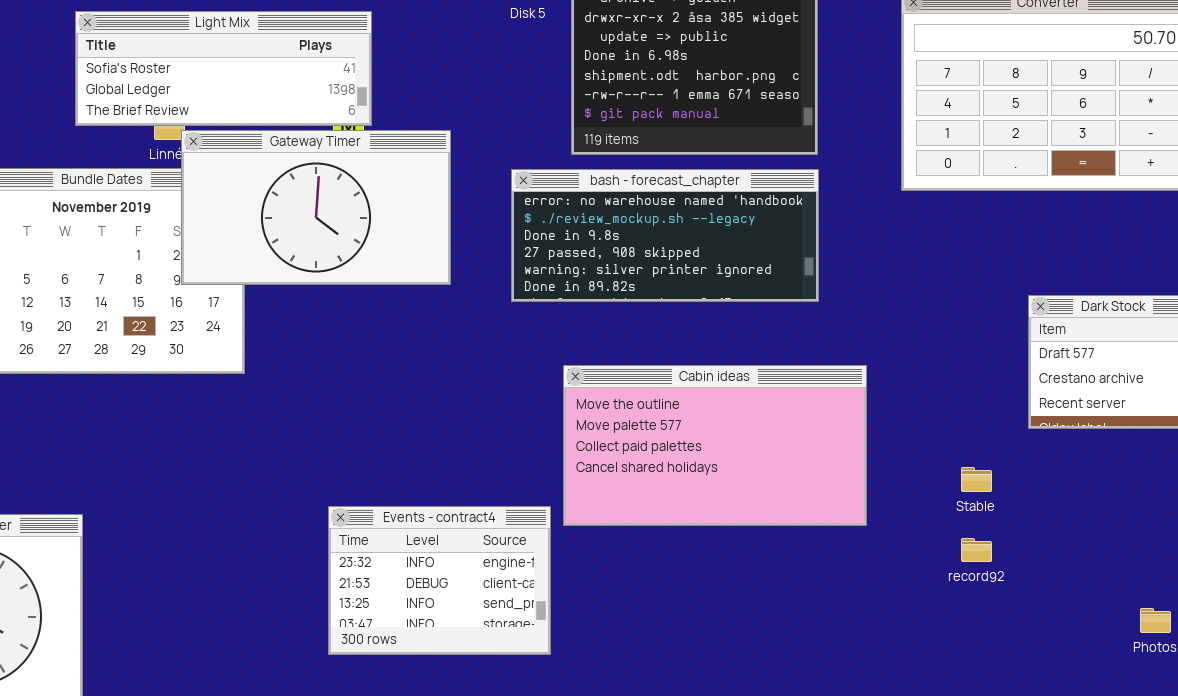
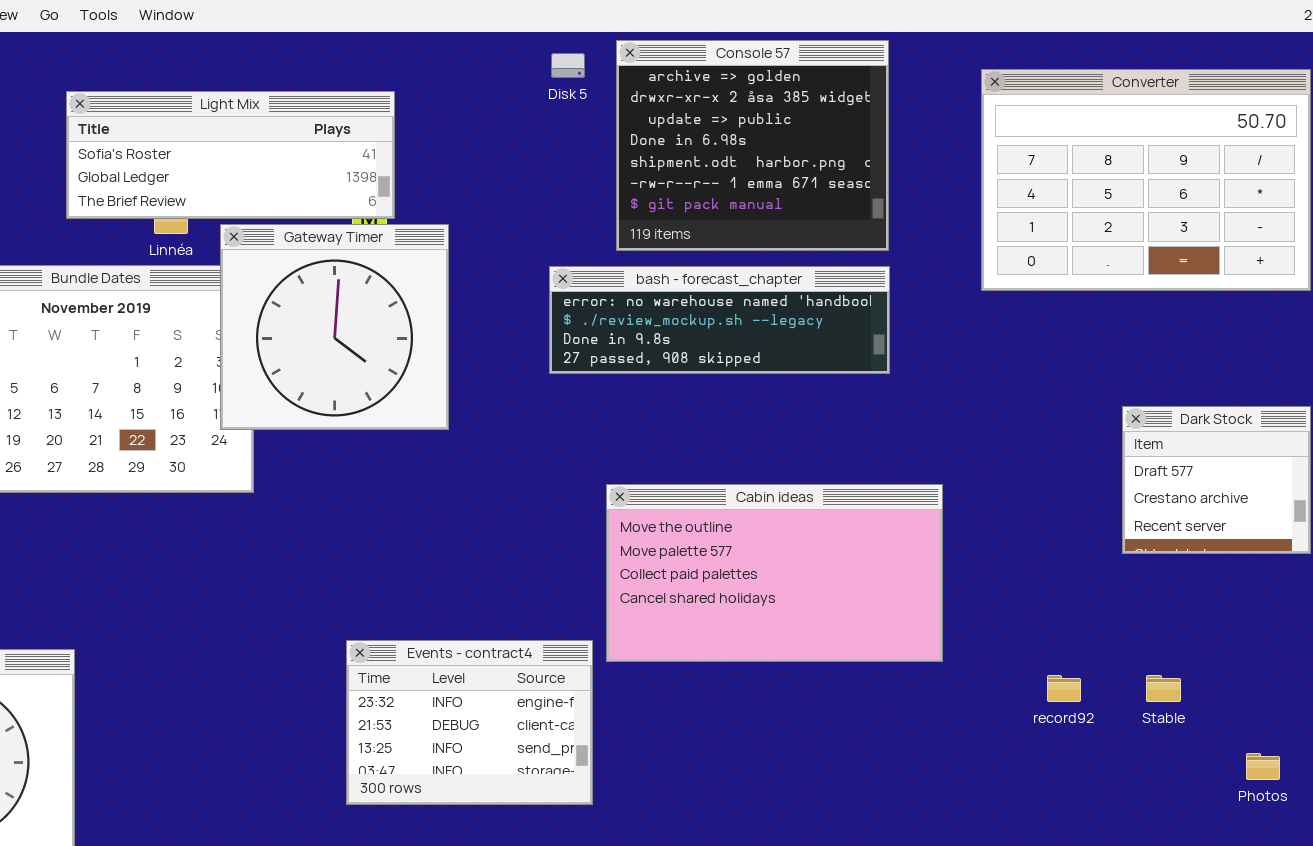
Gateway Timer: [181,130,451,285] -> [220,224,449,430], moved, resized
bash - forecast_chapter: [511,169,819,302] -> [549,266,890,374], resized
Stable: [961,467,992,492] -> [1146,675,1181,702], moved

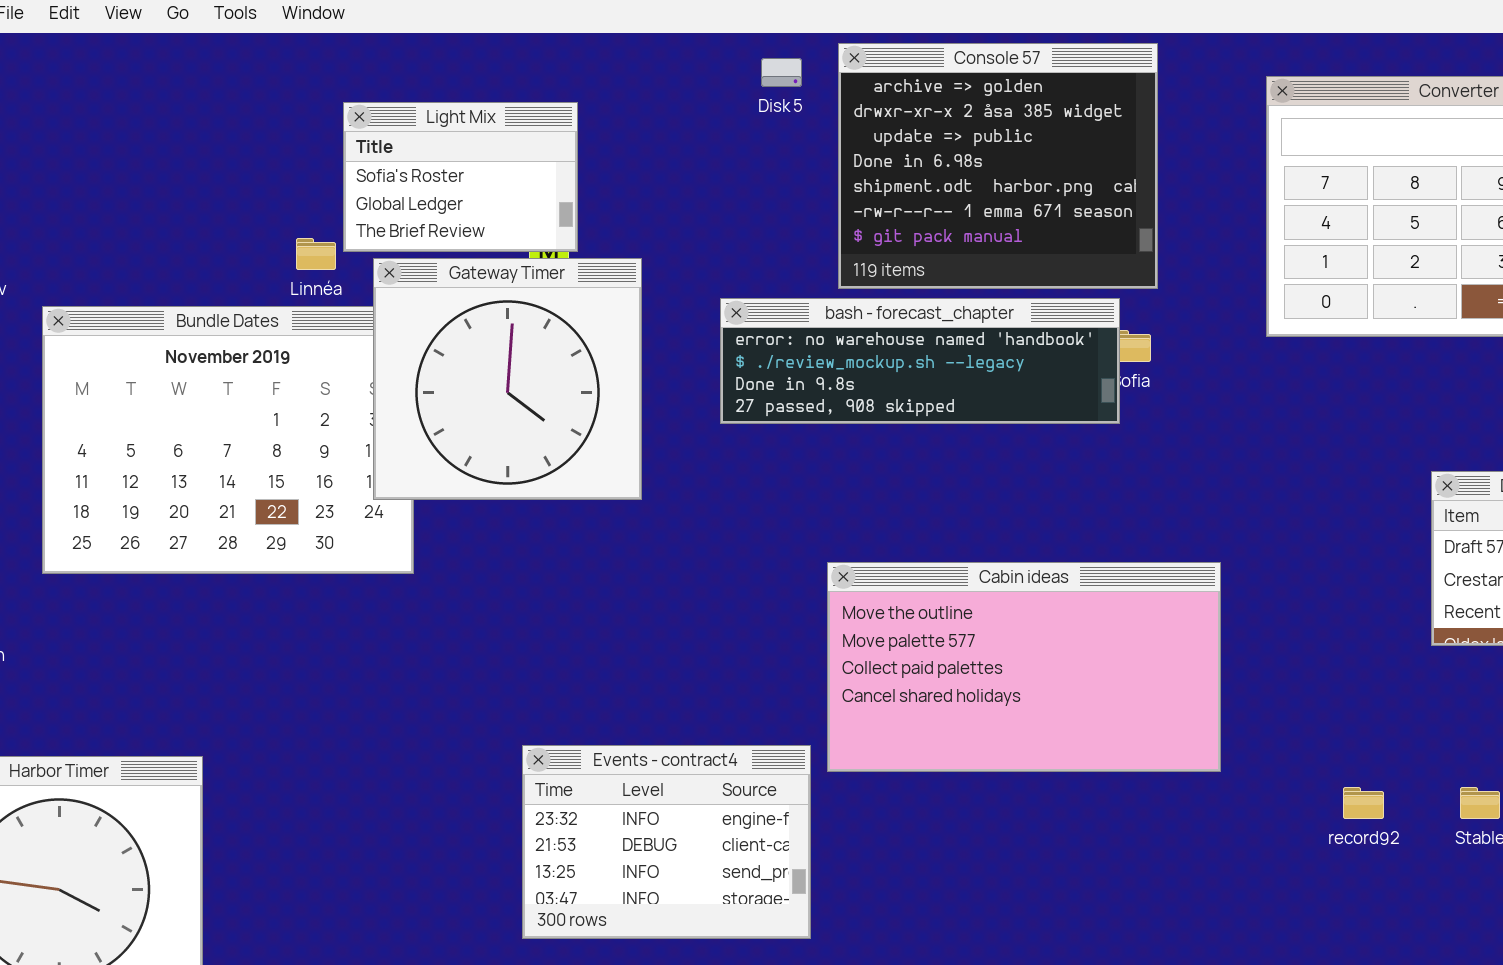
Light Mix: [66,91,395,219] -> [343,102,578,252], resized
bash - forecast_chapter: [549,266,890,374] -> [720,298,1120,424], moved

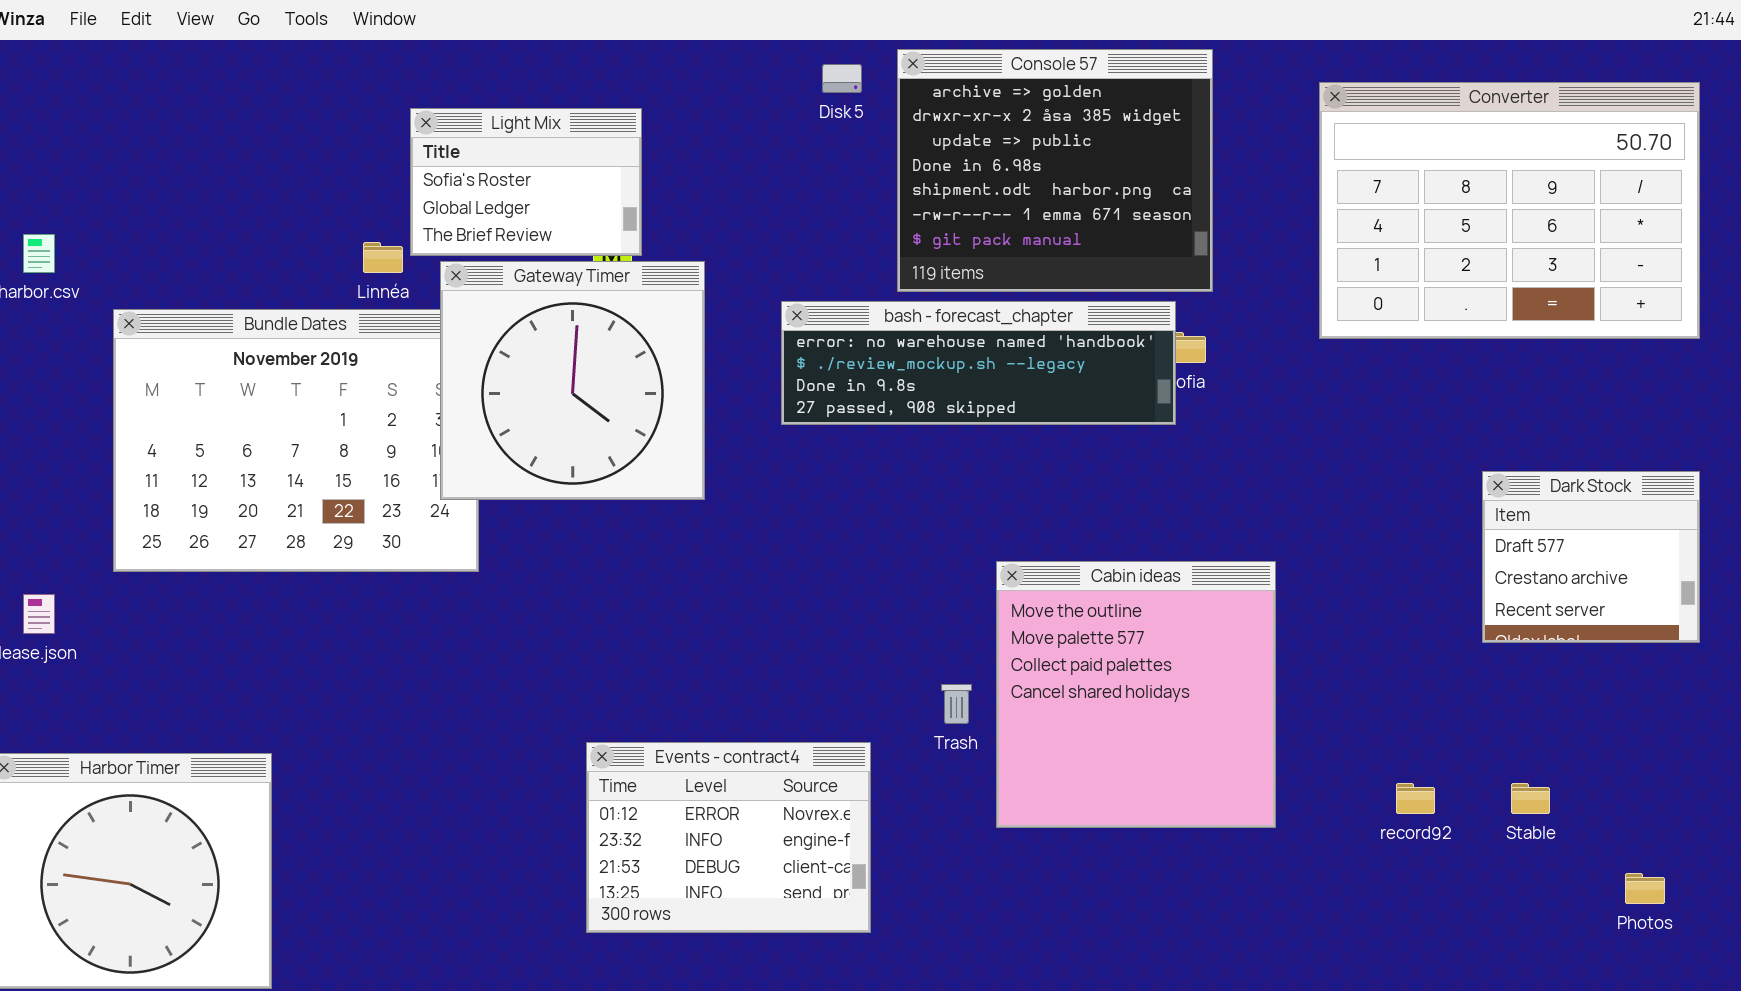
Cabin ideas: [827,562,1221,772] -> [996,561,1276,828], resized
Events - contract4: [522,745,811,939] -> [586,742,871,933], scrolled up 1 row

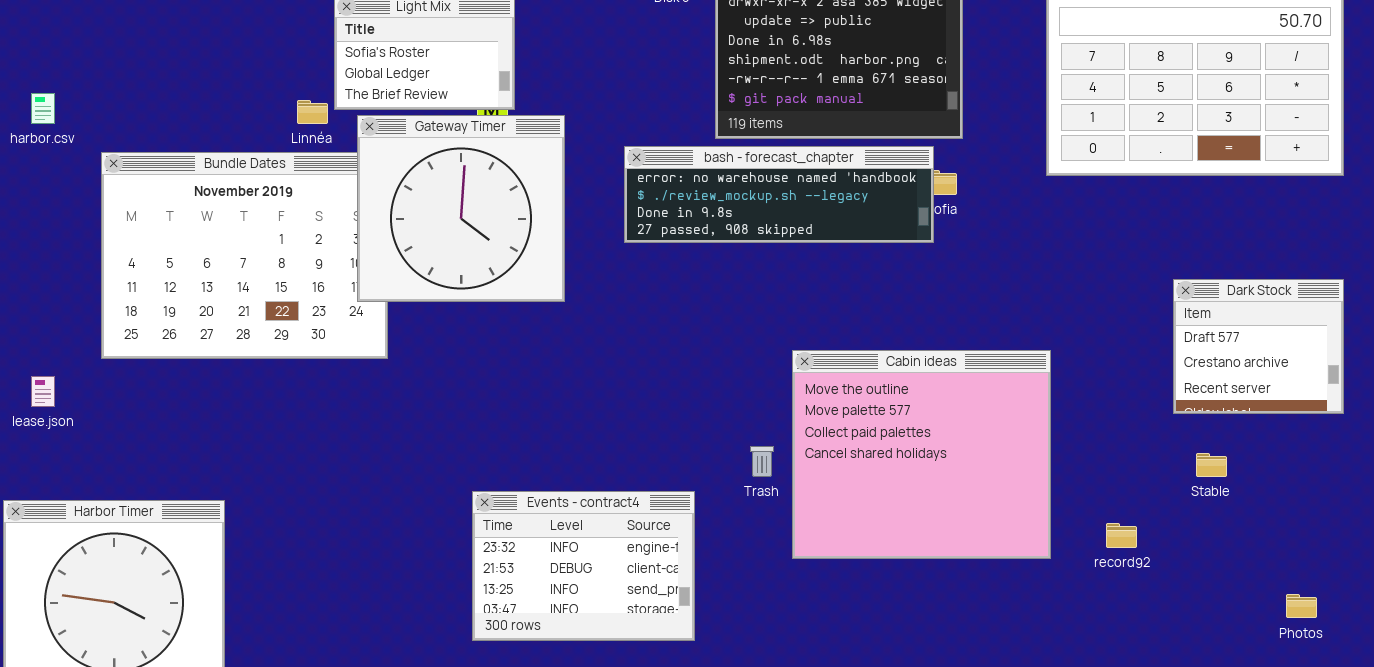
Cabin ideas: [996,561,1276,828] -> [792,350,1051,559], resized
Events - contract4: [586,742,871,933] -> [472,491,695,641], scrolled down 1 row
Stable: [1511,783,1550,814] -> [1196,453,1227,477], moved

